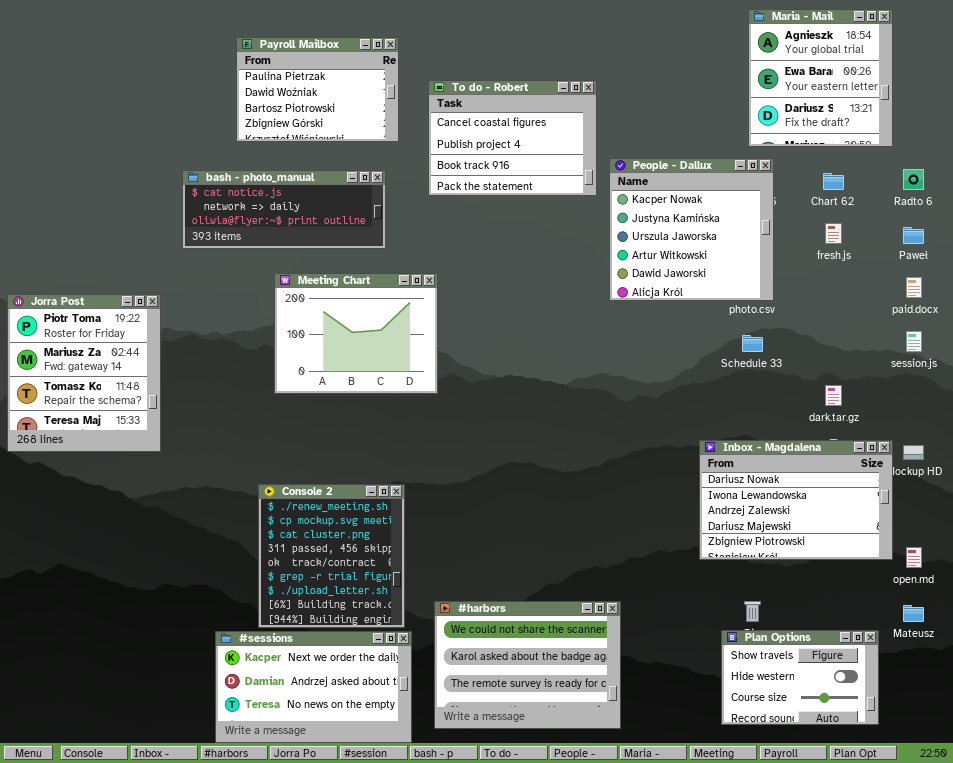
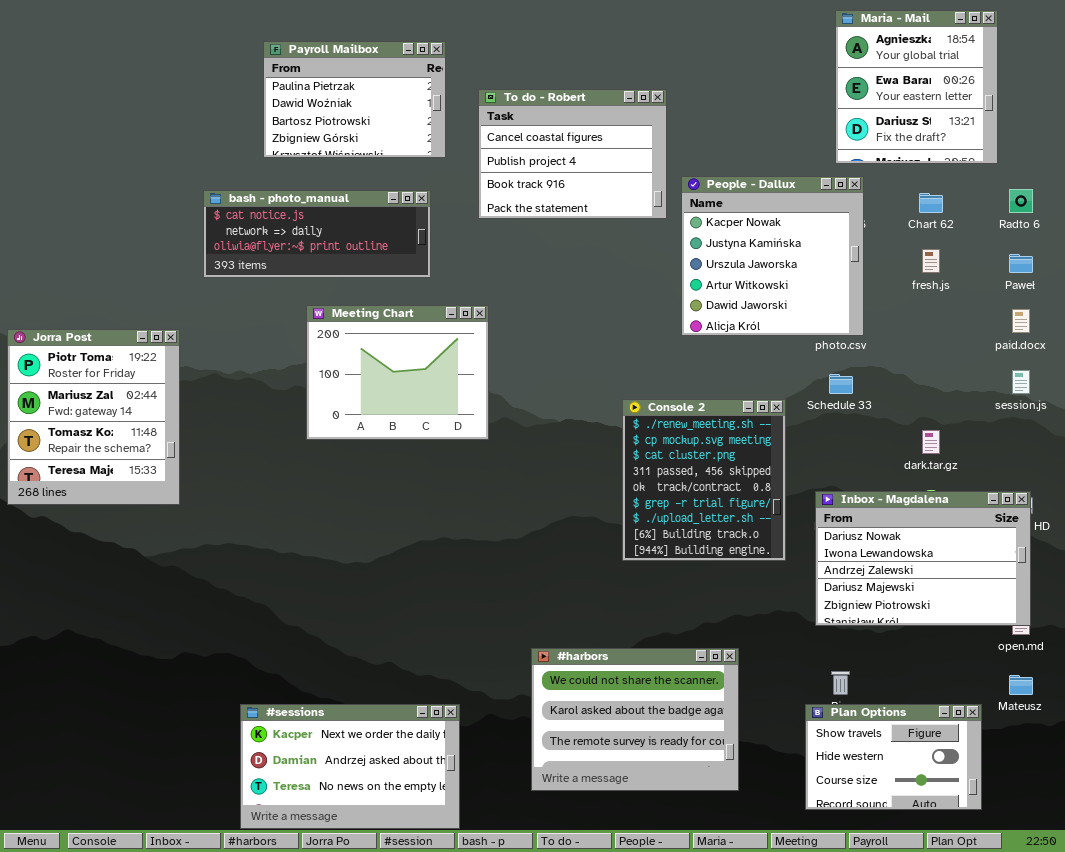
Inbox - Magdalena: [699,440,893,560] -> [815,491,1031,626], moved
Console 2: [258,484,405,628] -> [622,399,786,561], moved
#harbors: [434,601,621,729] -> [531,648,739,791], moved

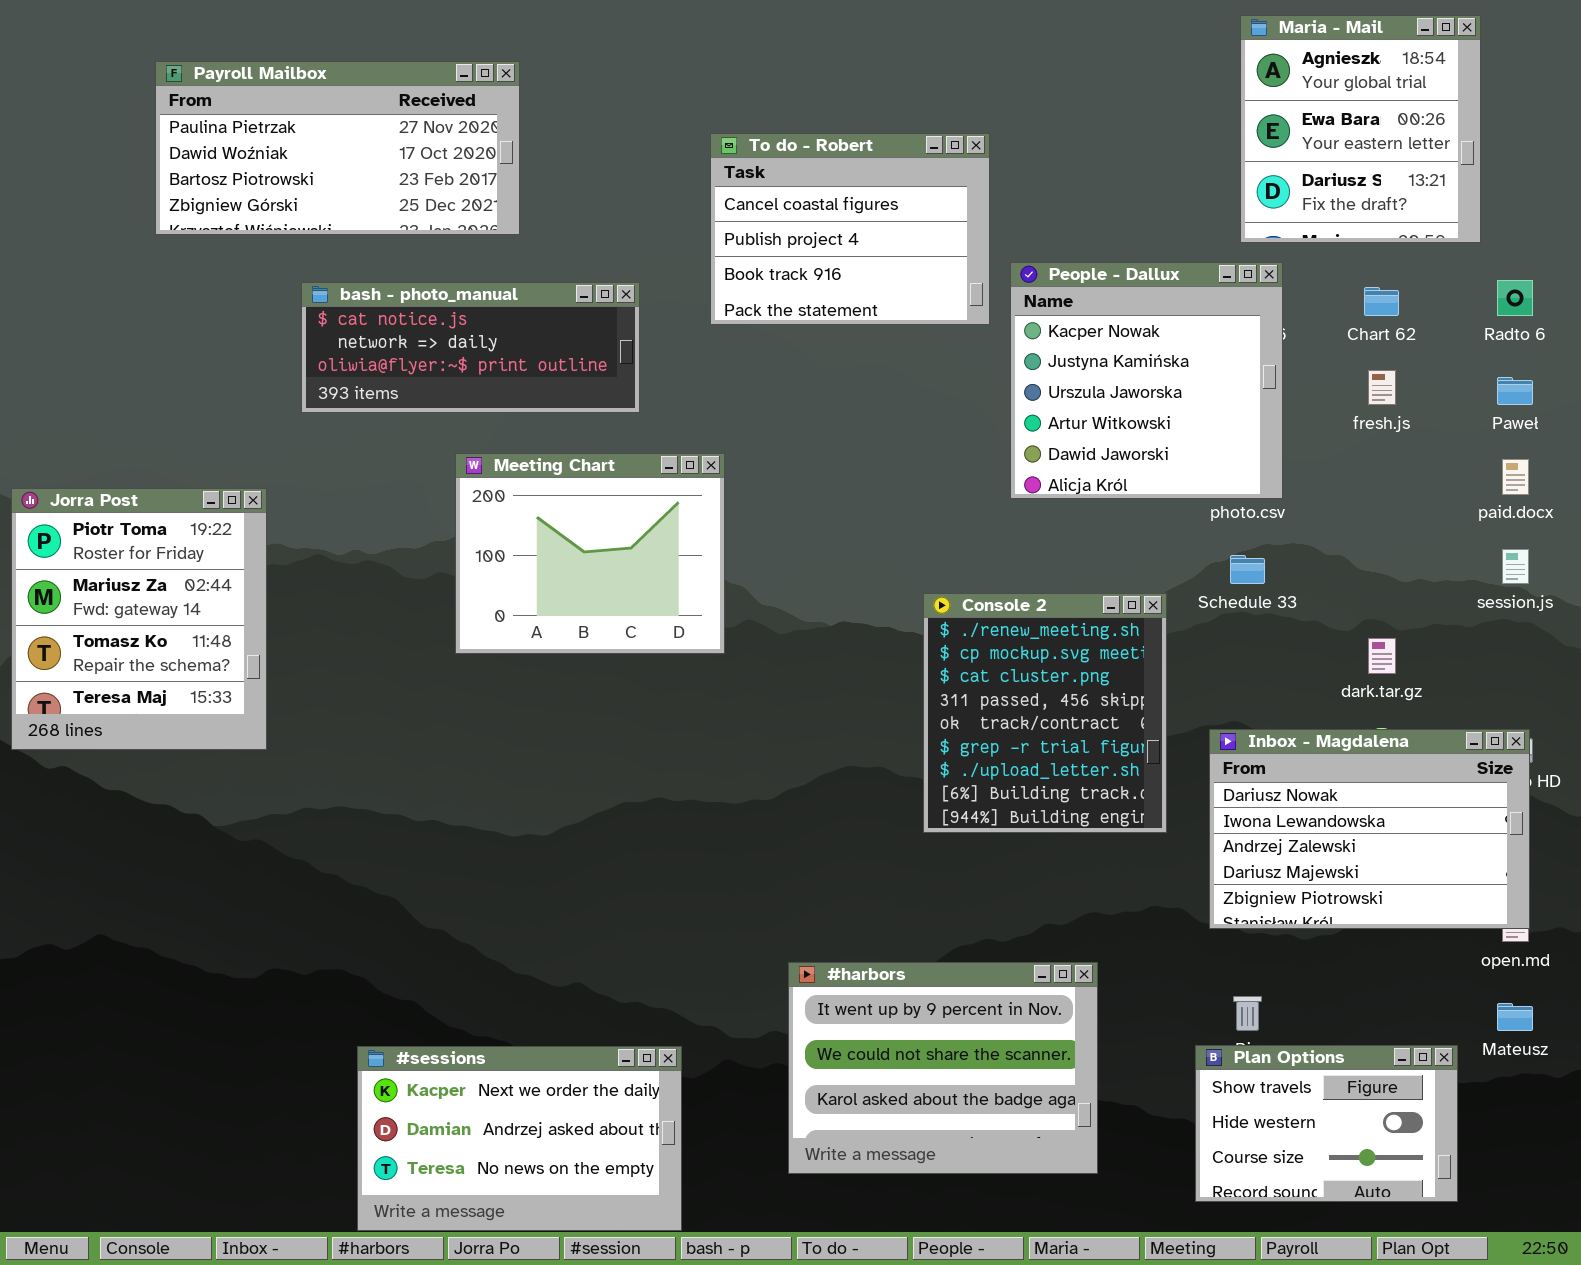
Payroll Mailbox: [263,41,446,158] -> [155,61,520,235], moved, resized
#harbors: [531,648,739,791] -> [788,962,1098,1174], scrolled up 1 row

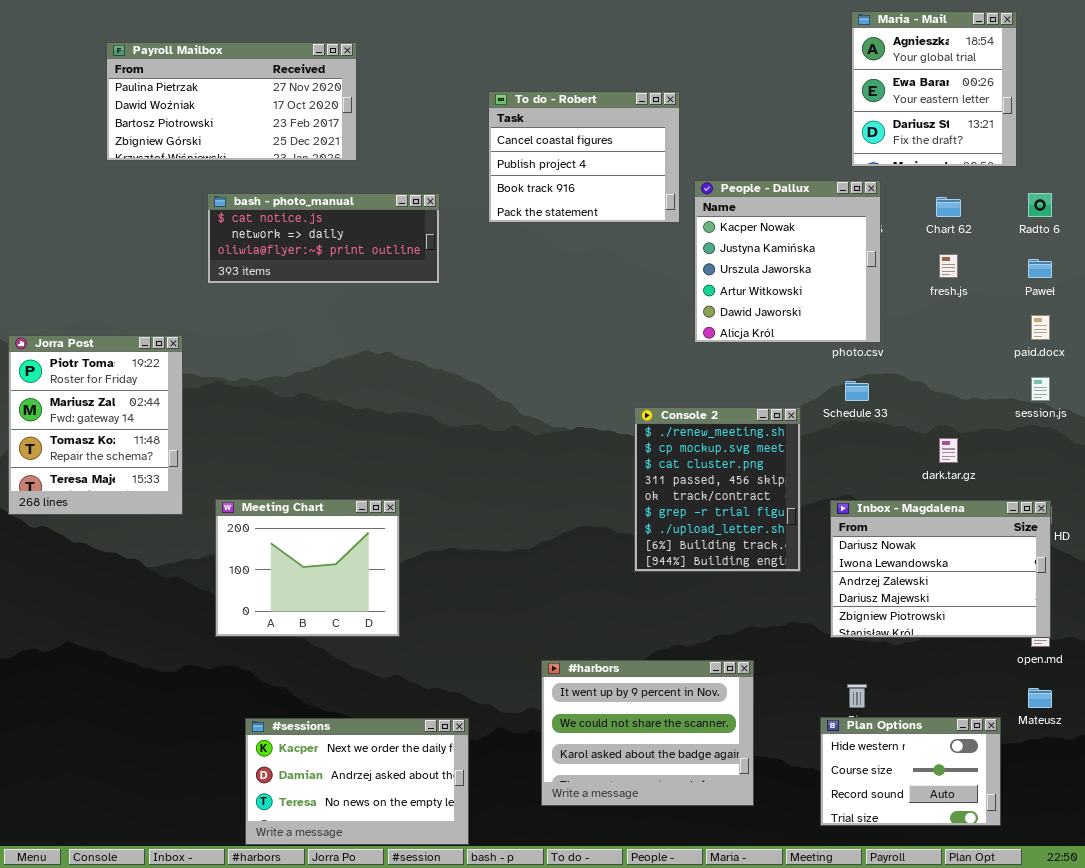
Meeting Chart: [455,453,725,654] -> [215,499,400,637], moved
Plan Options: [1195,1045,1458,1202] -> [820,717,1001,826], scrolled down 1 row

